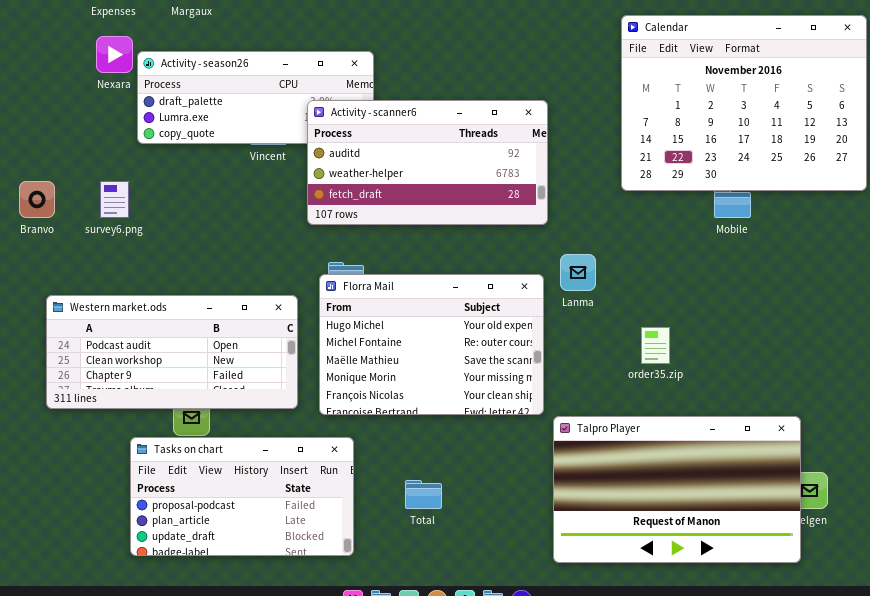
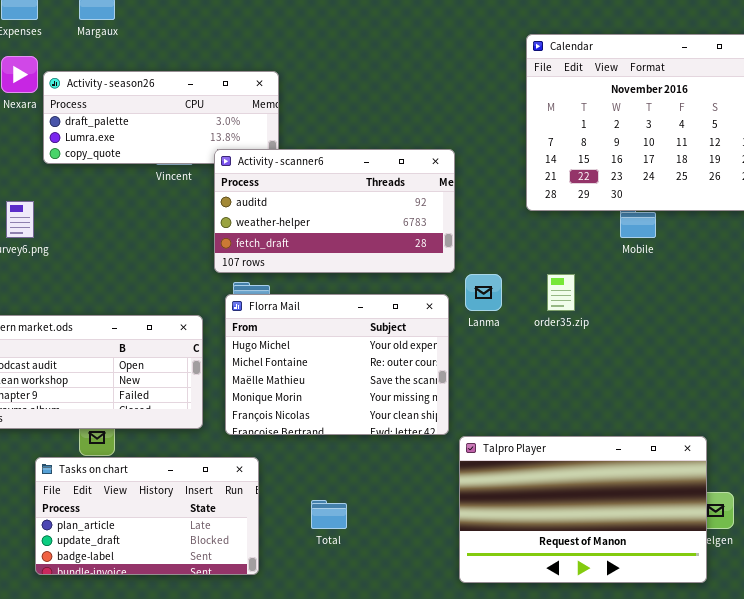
Activity - scanner6: [307,100,548,225] -> [214,149,455,273], moved
order35.zip: [641,327,670,364] -> [547,274,575,311], moved
Tasks on chart: [130,437,354,556] -> [35,457,259,575], scrolled down 1 row

